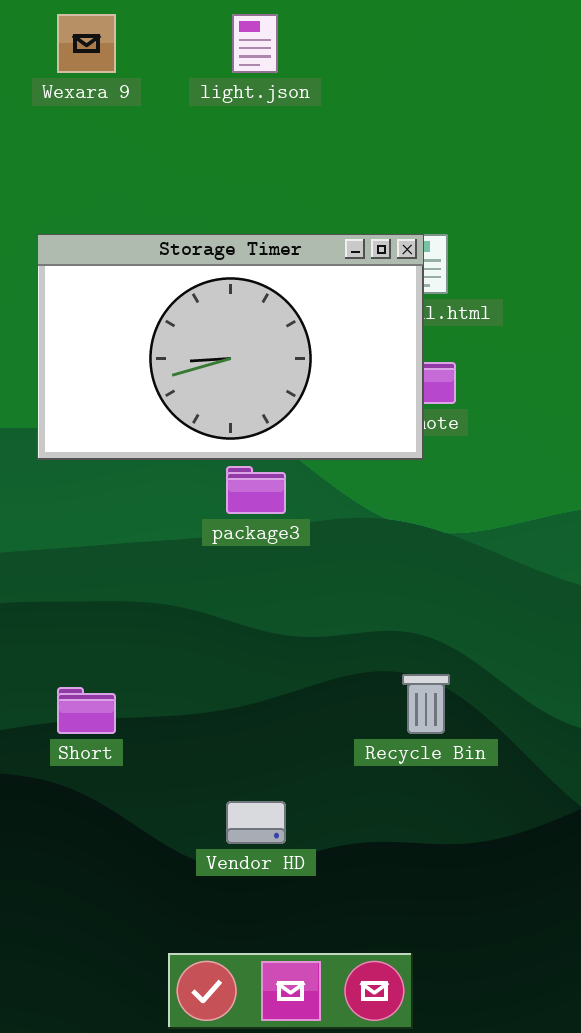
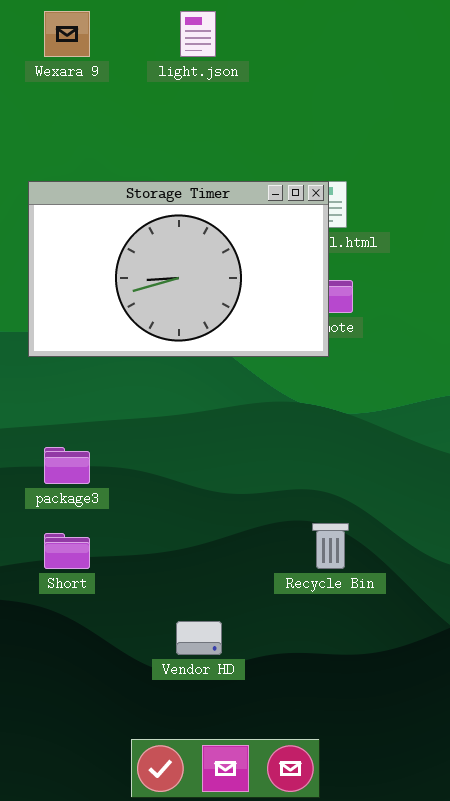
package3: [226,466,286,514] -> [44,447,90,484], moved

